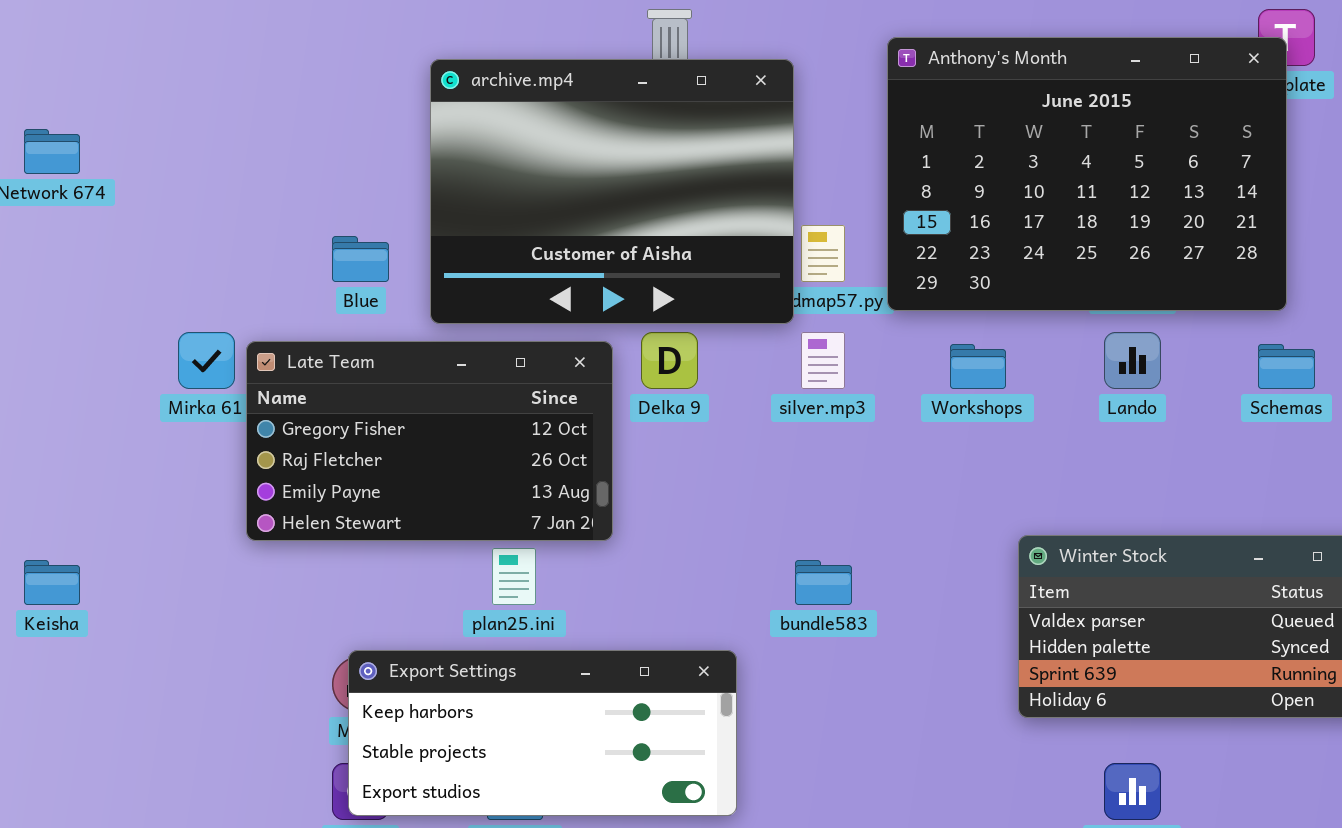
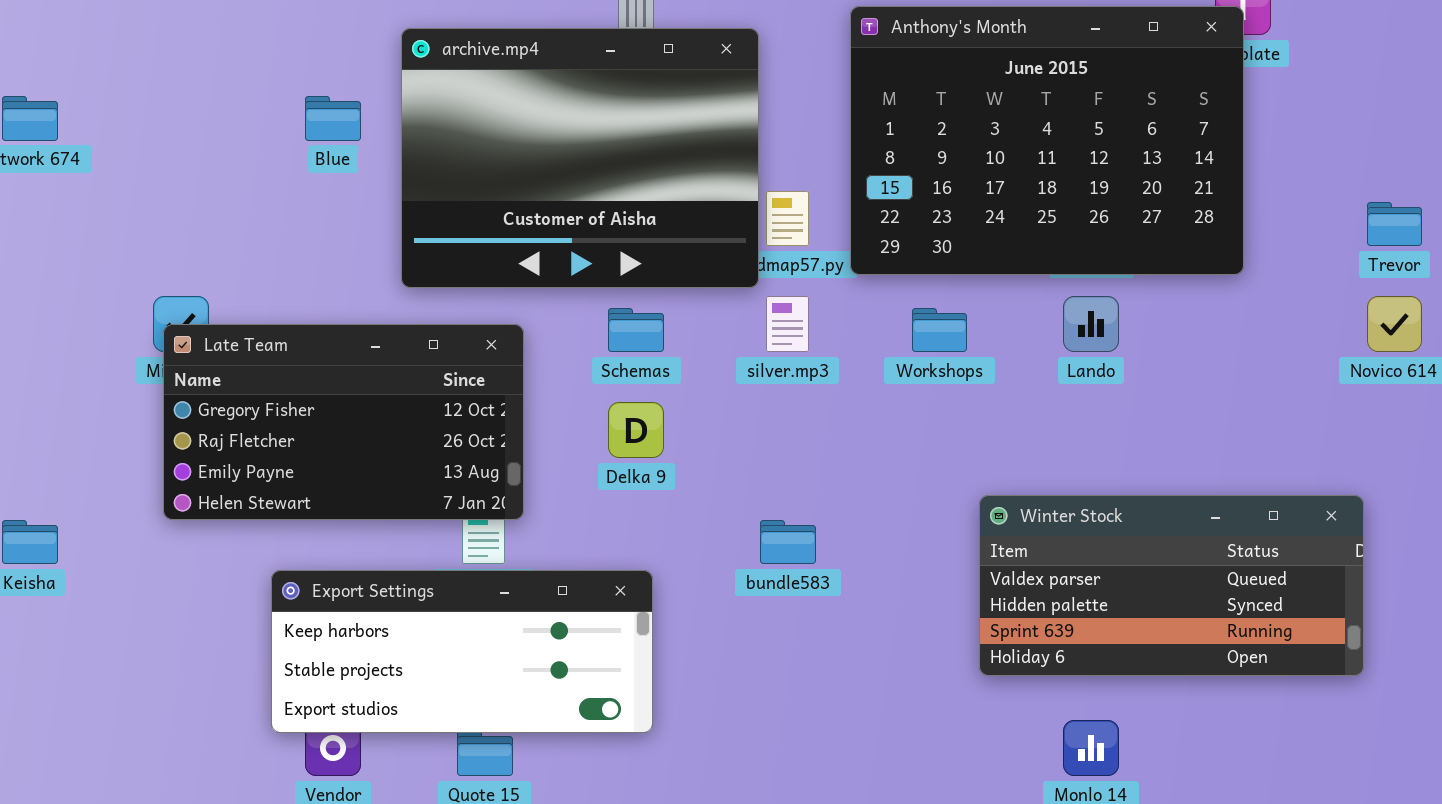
Blue: [332,236,389,282] -> [305,96,361,141], moved
Delka 9: [641,332,698,389] -> [608,402,664,458], moved
Late Team: [246,341,613,541] -> [163,324,524,520], moved
Schemas: [1258,344,1315,389] -> [608,308,664,352], moved
Export Settings: [348,650,737,816] -> [271,570,653,733], moved

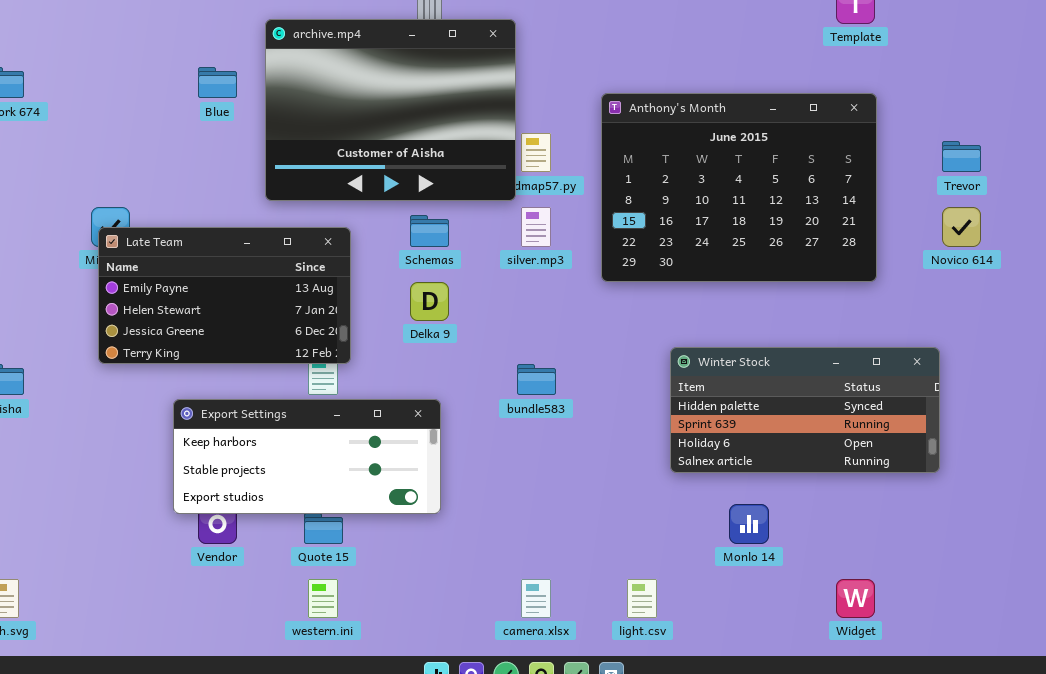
Anthony's Month: [850,6,1244,275] -> [601,93,877,282], moved
Late Team: [163,324,524,520] -> [98,227,351,364], scrolled down 2 rows
Winter Stock: [979,495,1364,676] -> [670,347,940,473], scrolled down 1 row

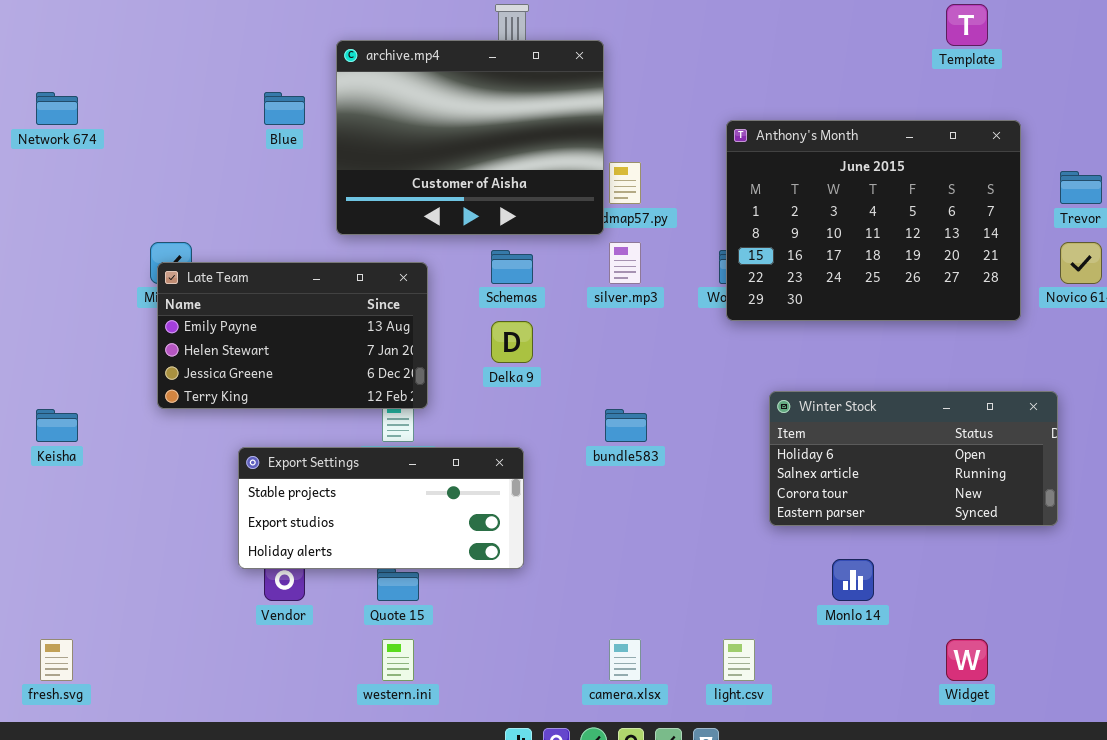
Anthony's Month: [601,93,877,282] -> [726,120,1021,321], moved
Winter Stock: [670,347,940,473] -> [769,391,1058,526], scrolled down 2 rows
Export Settings: [173,399,441,514] -> [238,447,524,569], scrolled down 1 row

